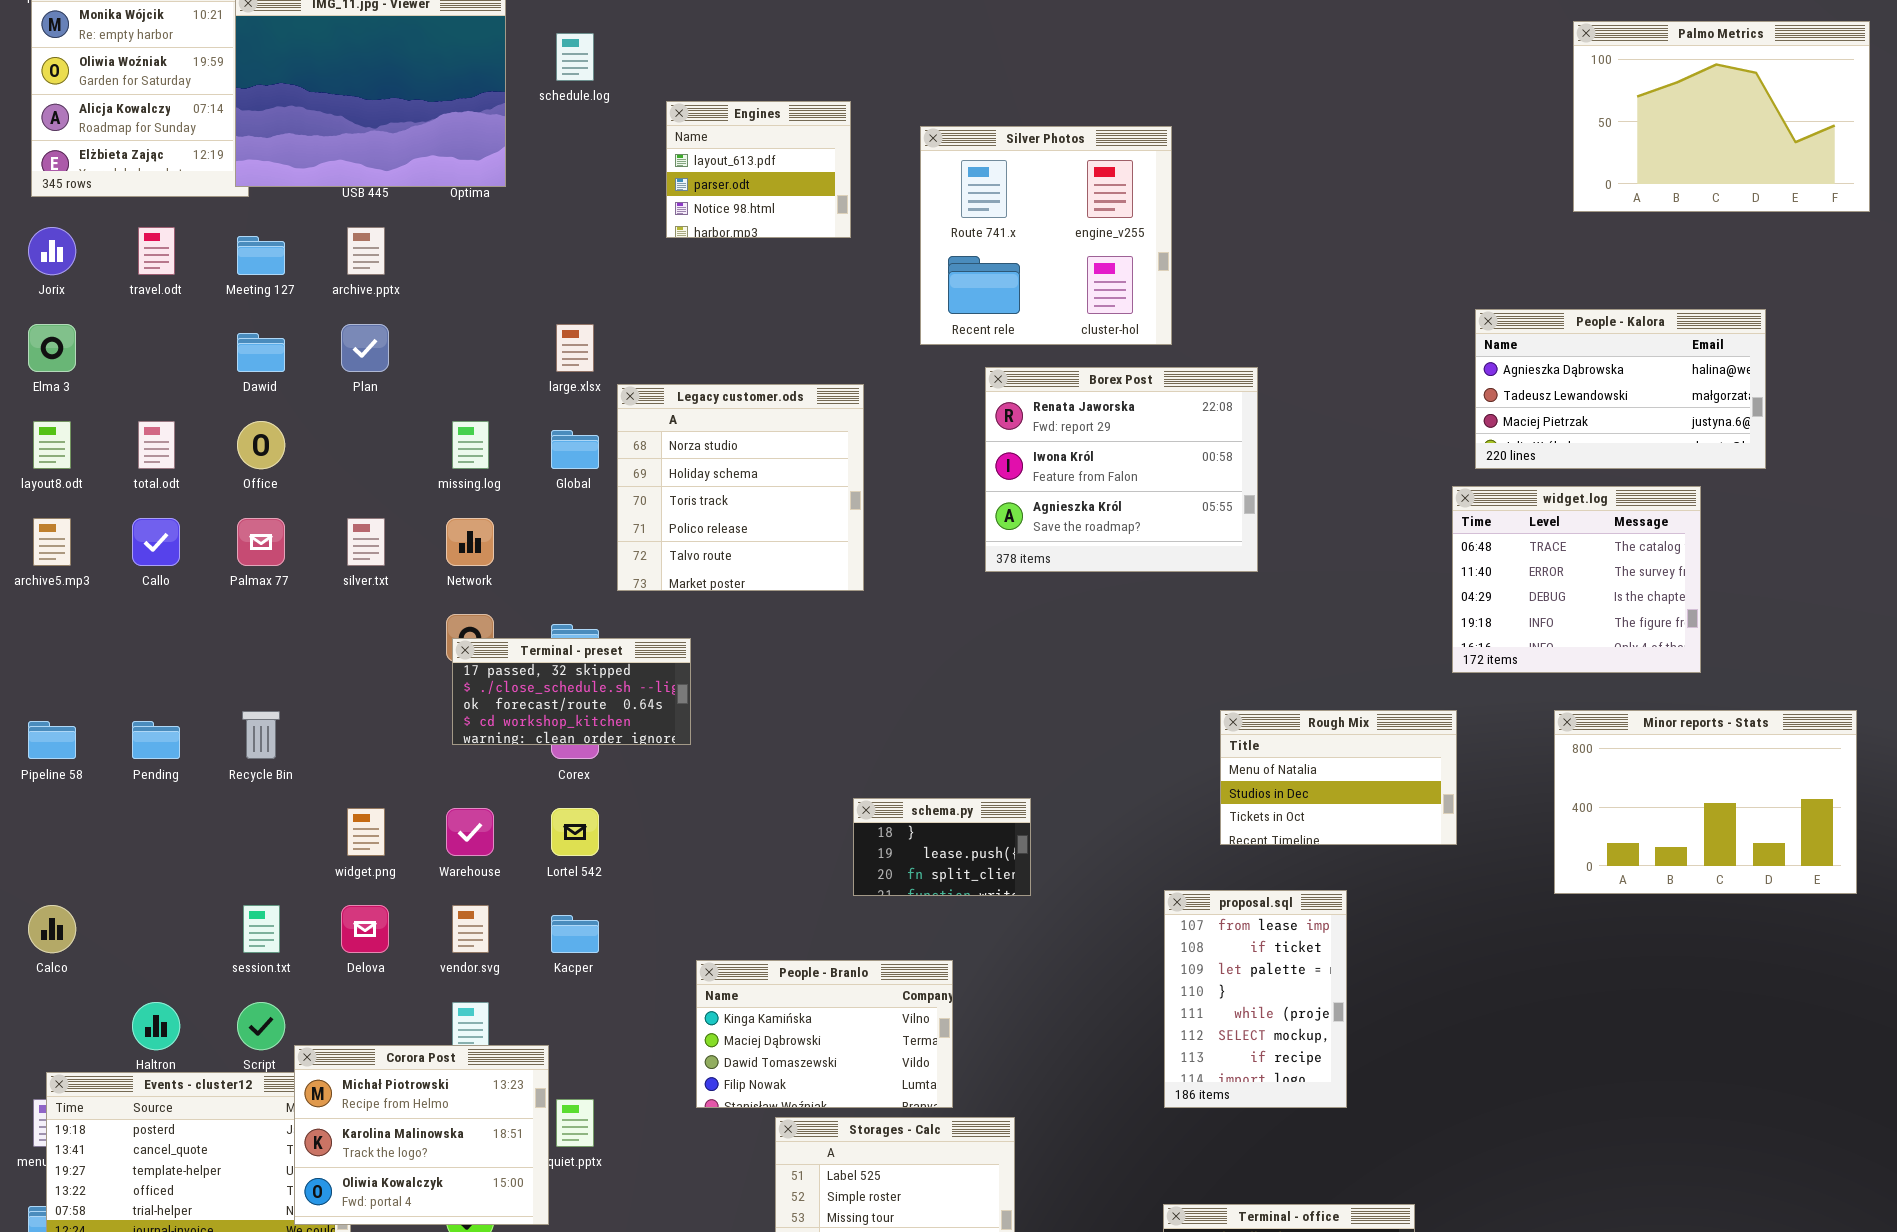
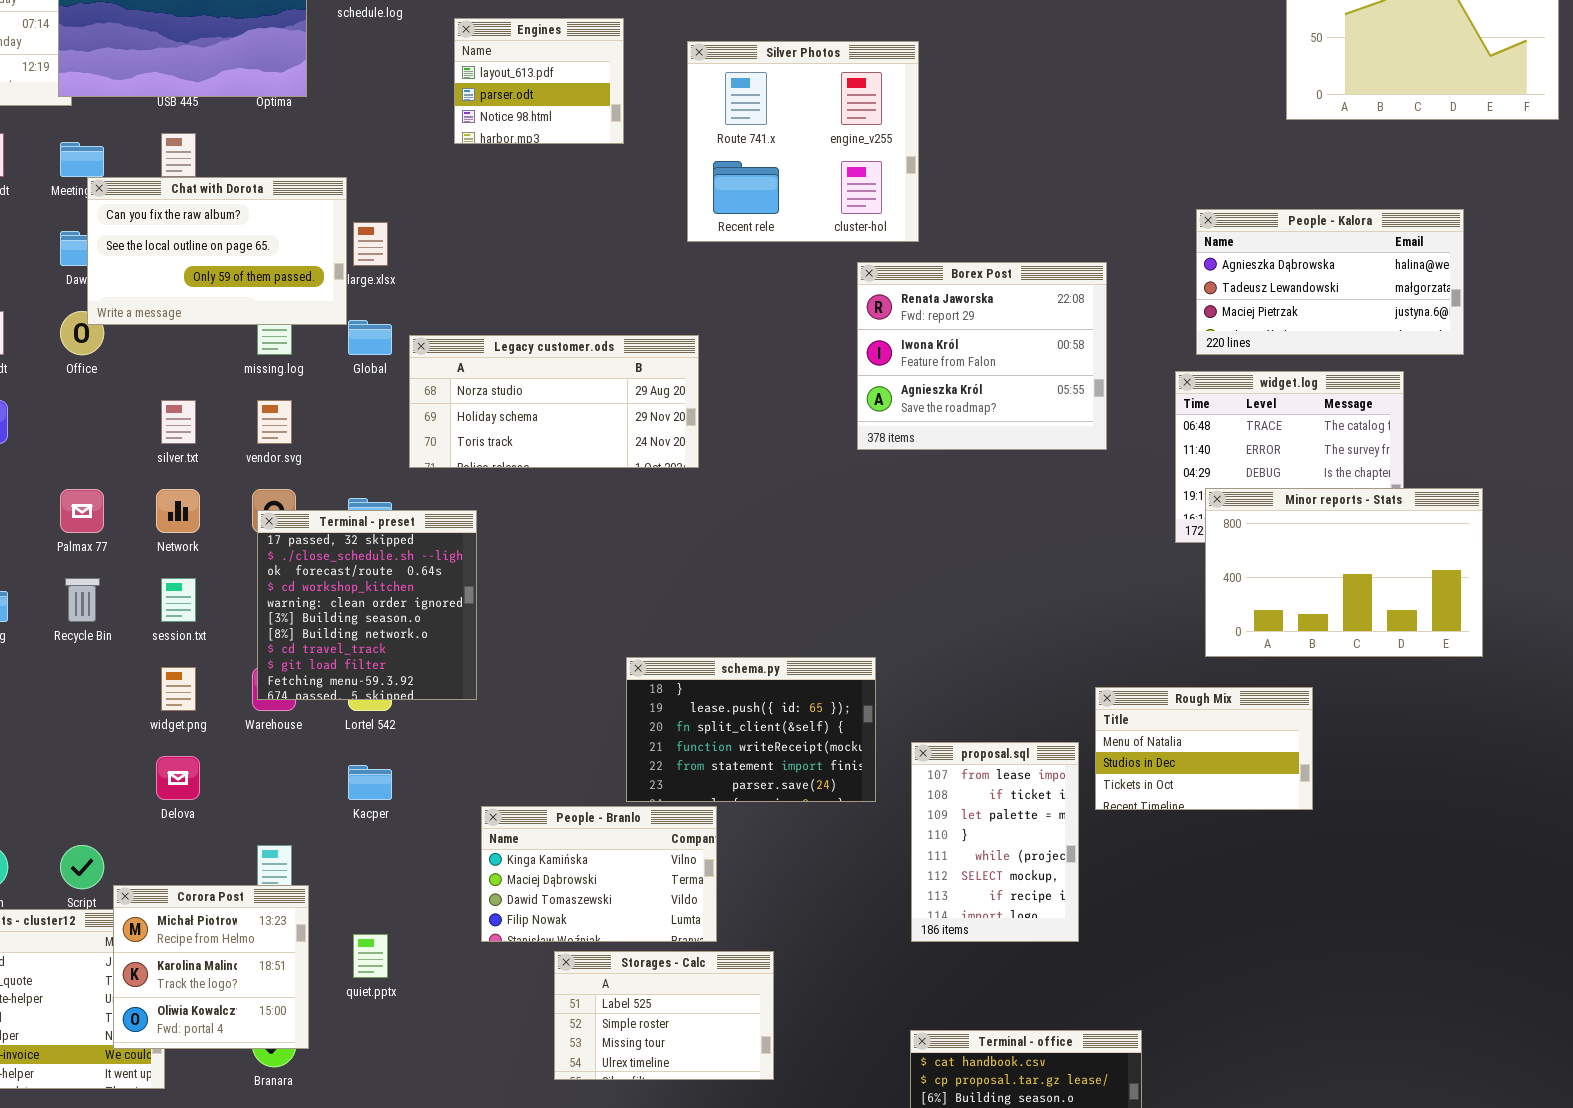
Chat with Dorota: none -> [87,177,347,325], opened
Borex Post: [985,367,1258,572] -> [857,262,1107,450], moved
Legacy customer.ods: [617,384,864,591] -> [409,335,699,468], resized
Palmax 77: [237,518,285,566] -> [60,489,104,533], moved
Network: [446,518,494,566] -> [156,489,200,533], moved
Terminal - preset: [452,638,691,745] -> [257,510,477,700], resized
Rough Mix: [1220,710,1457,845] -> [1095,687,1313,810], moved
Minor reports - Stats: [1554,710,1857,894] -> [1205,488,1483,657], moved
schema.py: [853,798,1031,896] -> [626,657,876,802], resized
session.txt: [243,905,280,953] -> [161,578,196,622], moved
vendor.svg: [452,905,489,953] -> [257,400,292,444], moved
Corora Post: [294,1045,549,1225] -> [113,885,309,1049], resized

